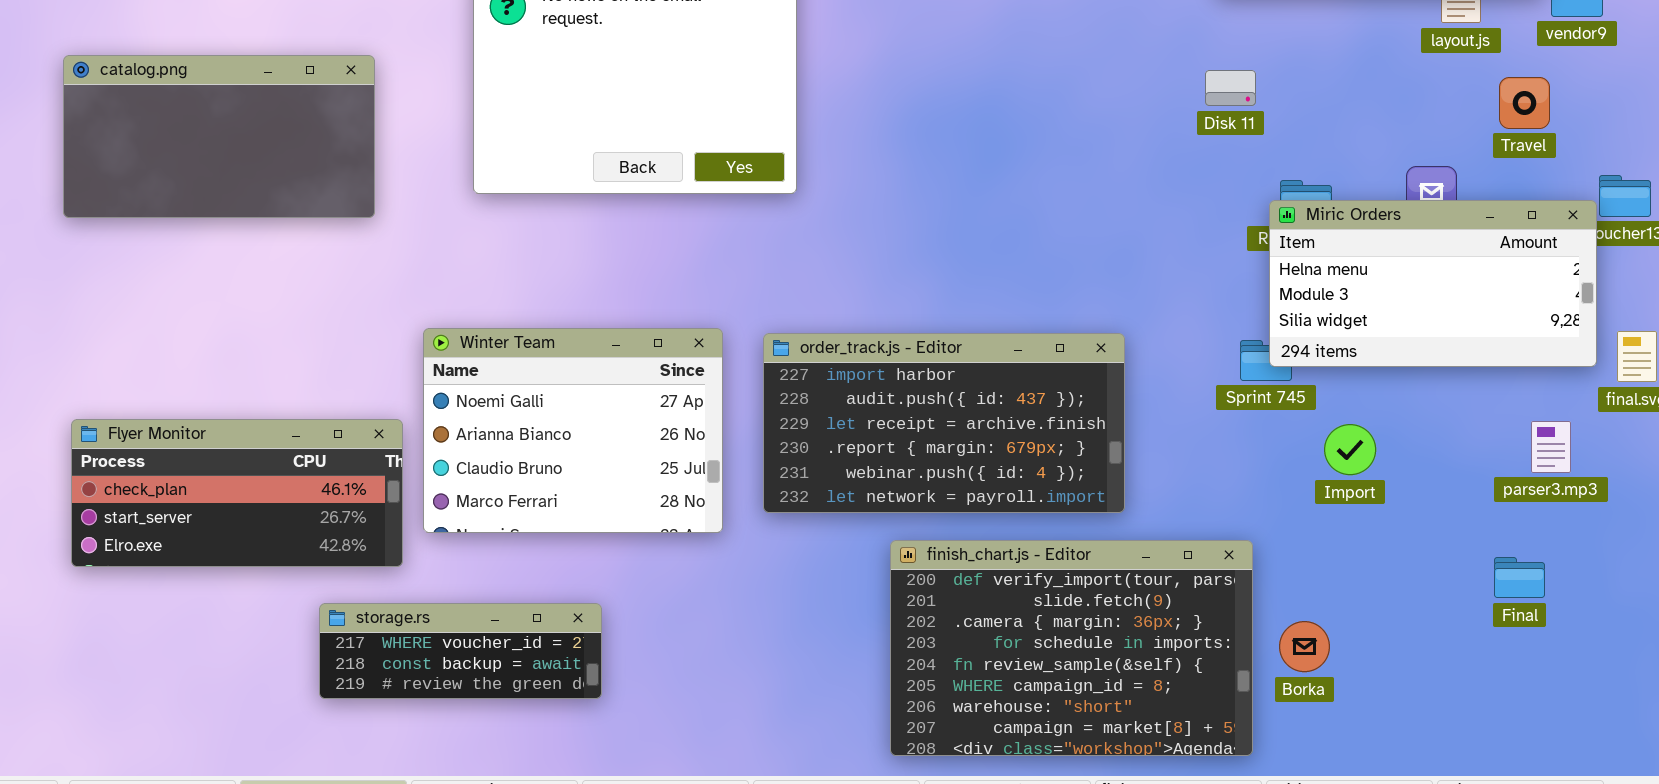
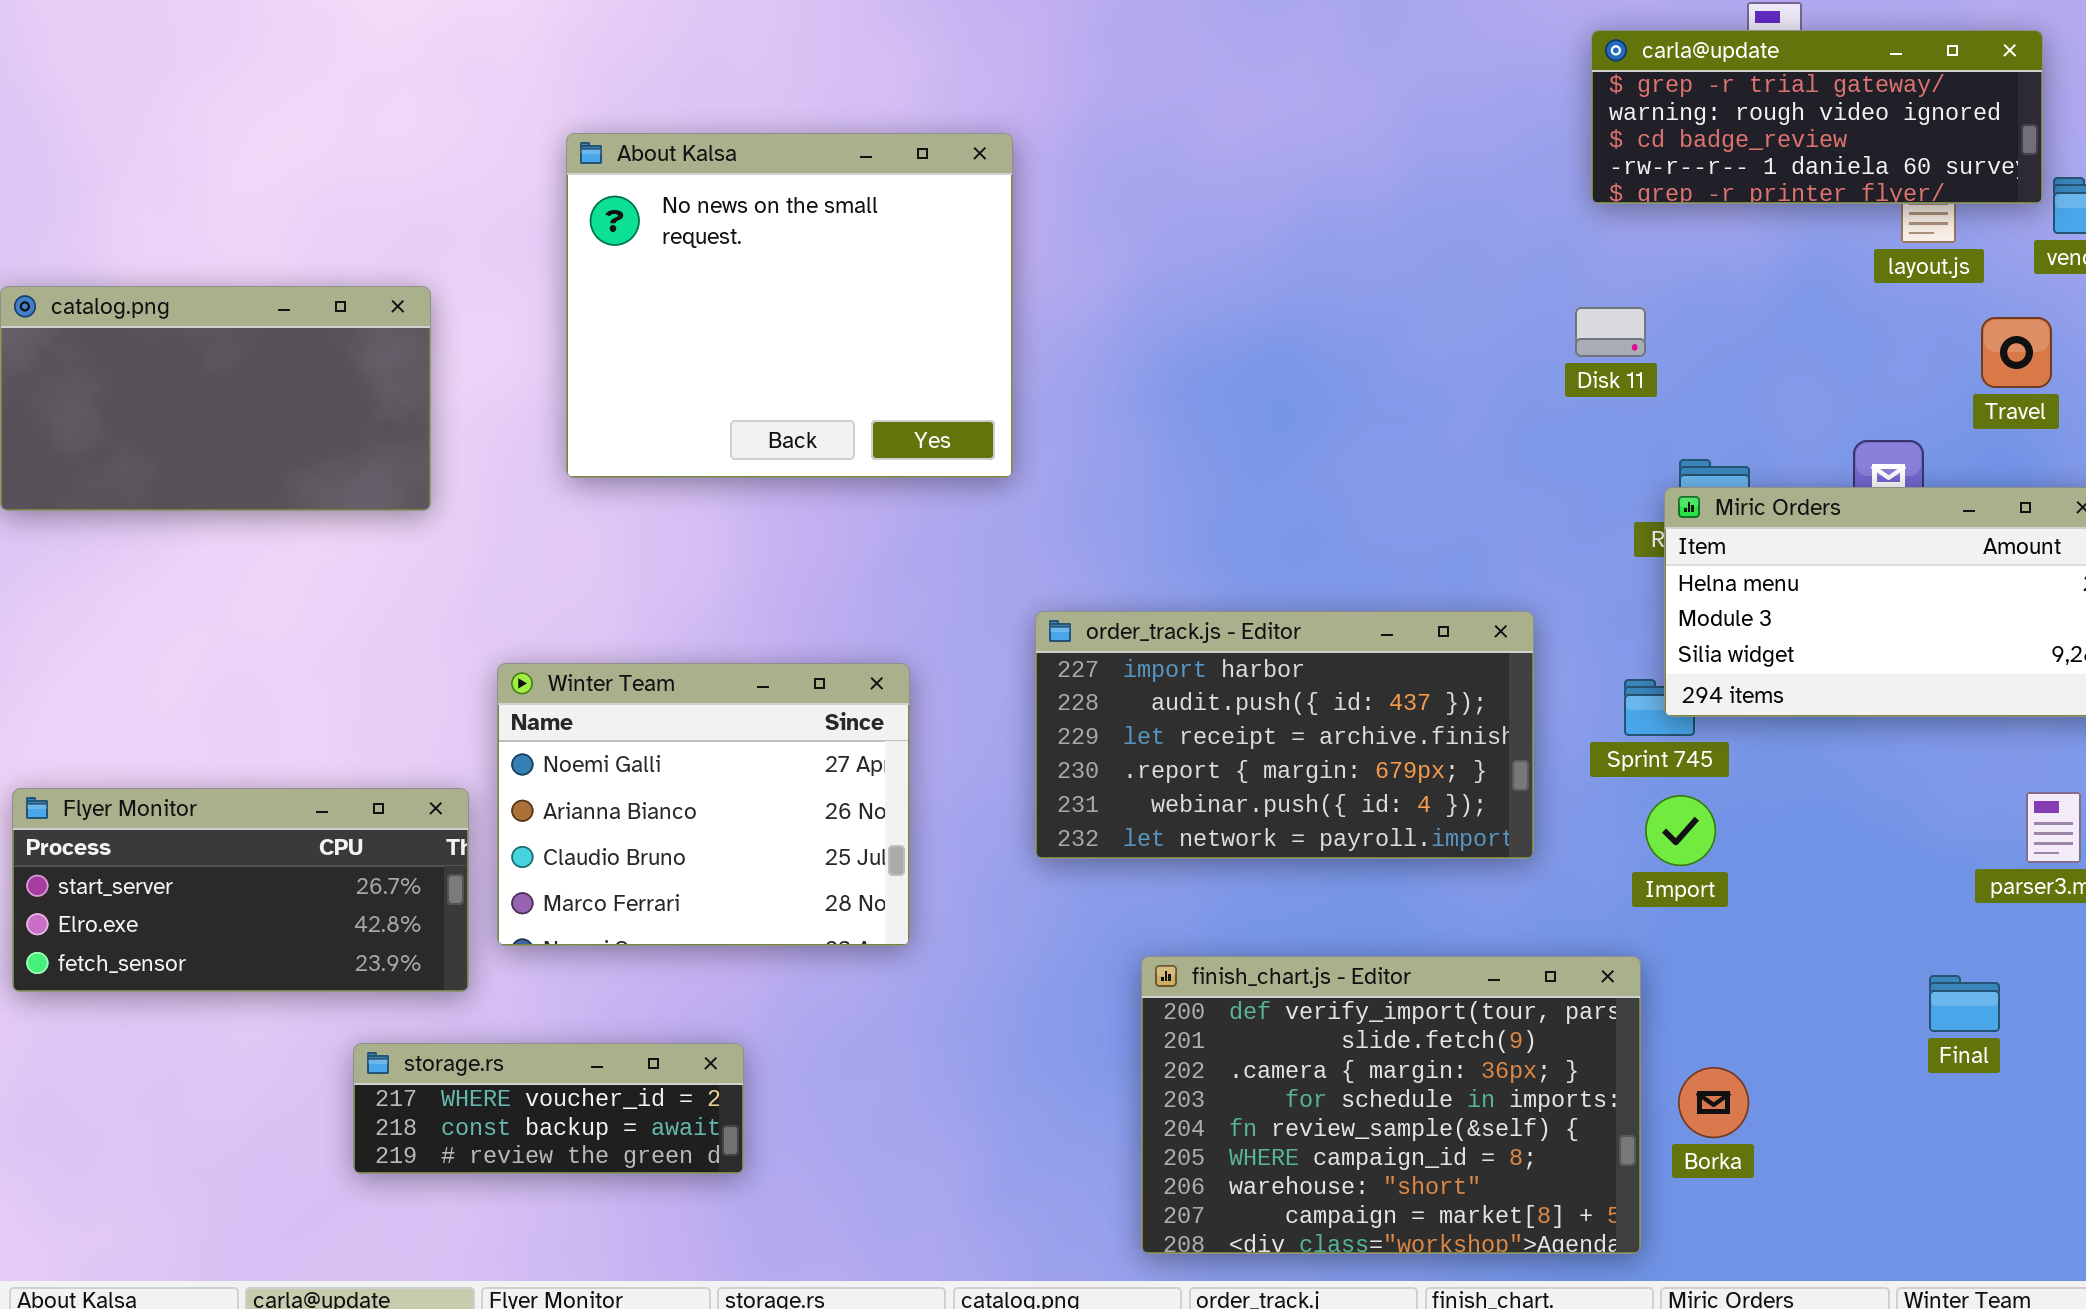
order_track.js - Editor: [763,333,1125,513] -> [1035,611,1534,859], moved
Flyer Monitor: [71,419,403,567] -> [12,788,469,992], scrolled down 1 row
Import: [1324,424,1376,475] -> [1645,795,1716,866], moved
Final: [1494,557,1545,598] -> [1929,975,2000,1032], moved

